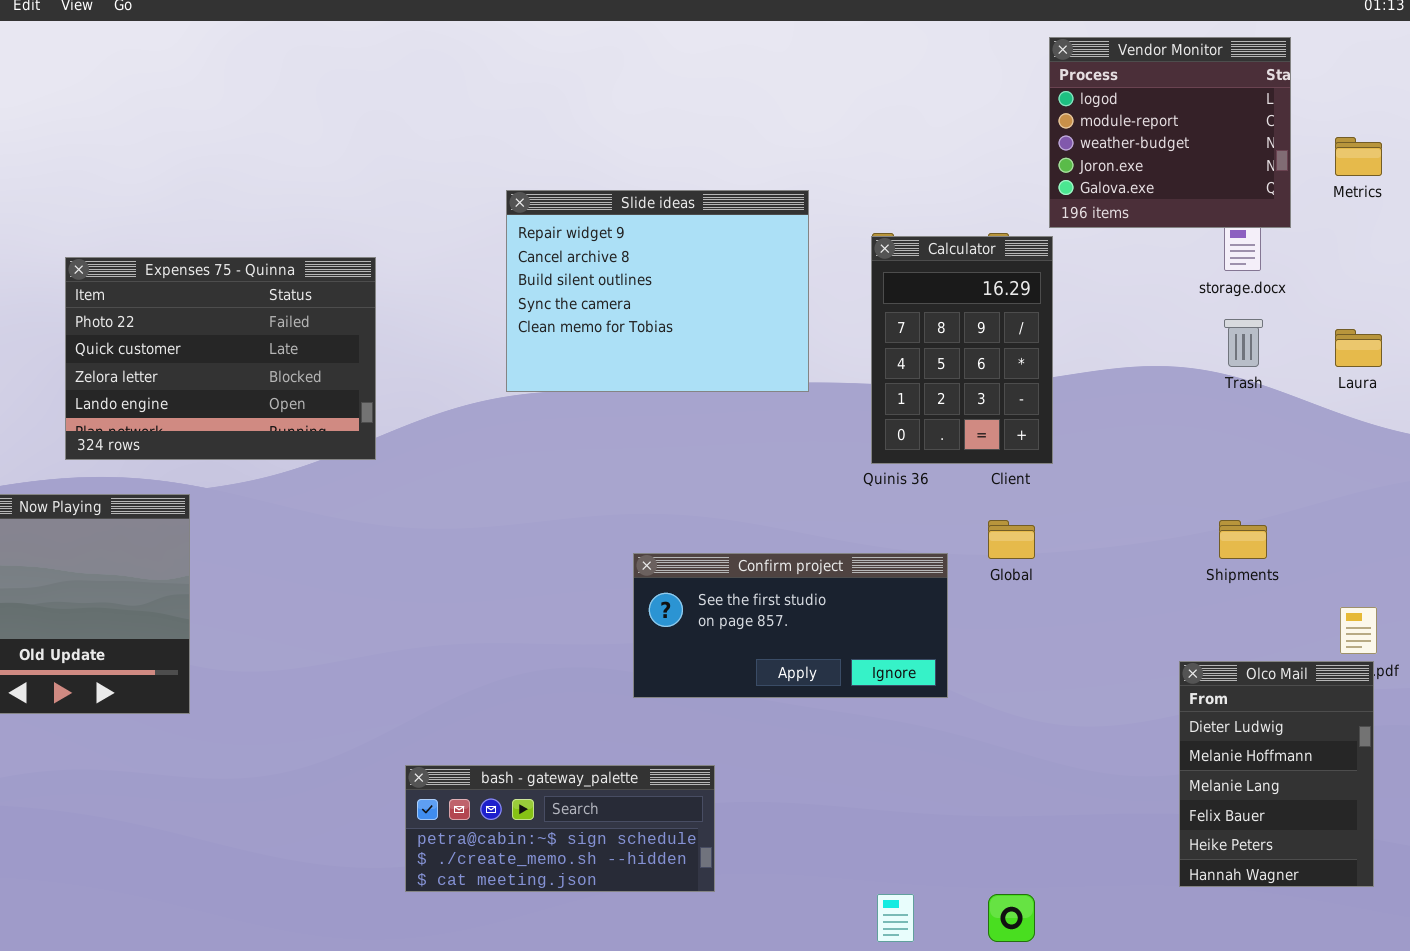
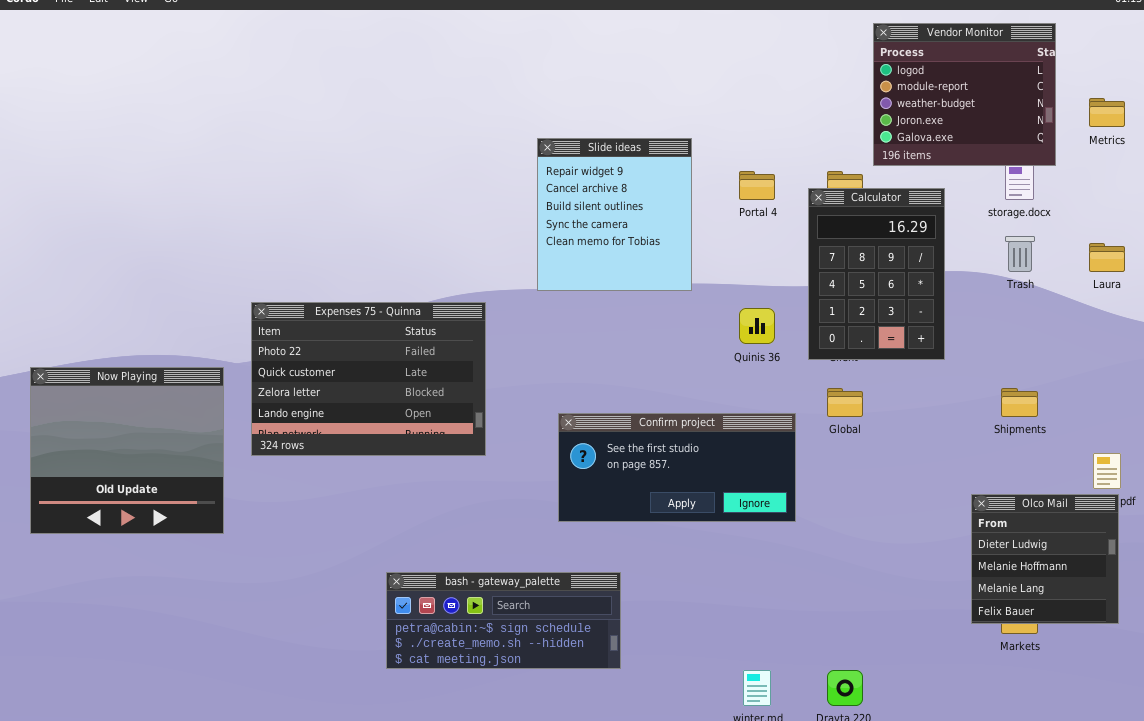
Slide ideas: [506,190,809,392] -> [537,138,692,291], resized
Calculator: [871,236,1053,464] -> [808,188,945,360], moved
Expenses 75 - Quinna: [65,257,376,460] -> [251,302,486,456], moved
Olco Mail: [1179,661,1374,887] -> [971,494,1119,624], resized

